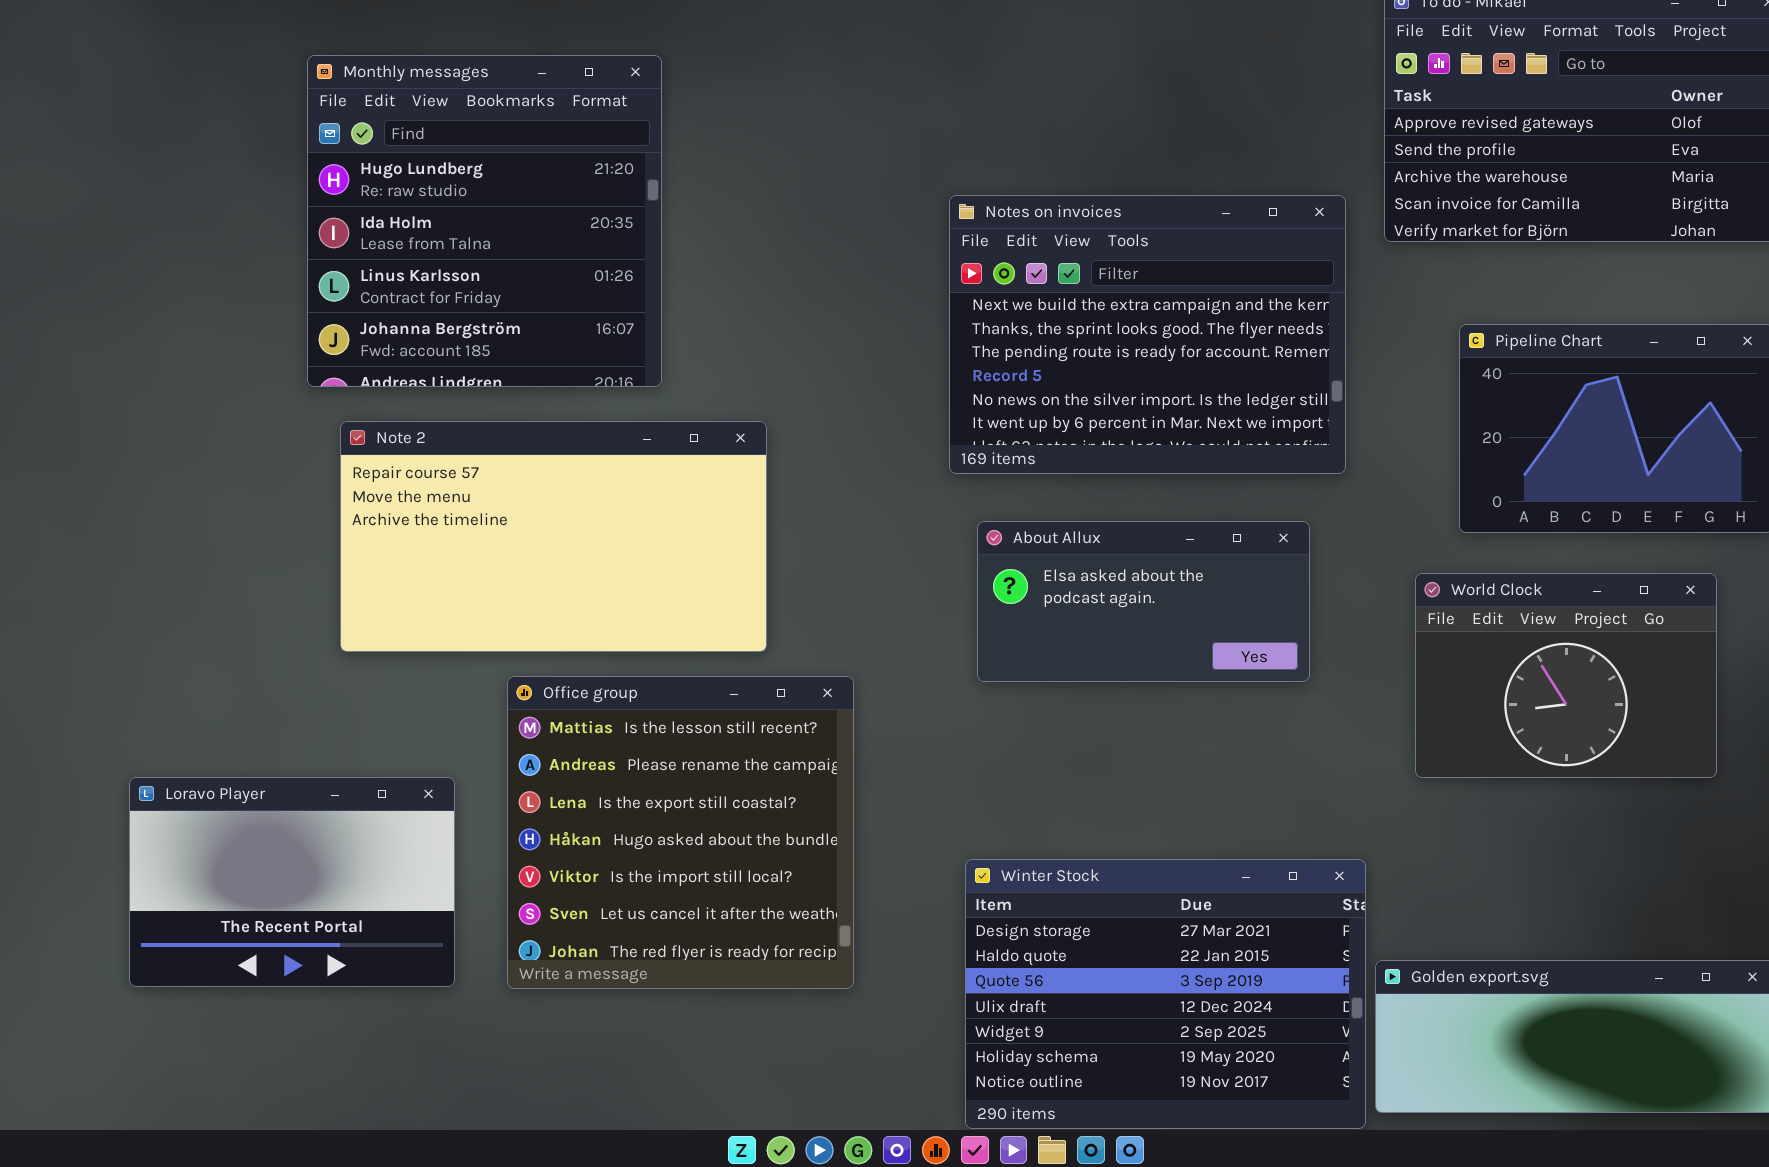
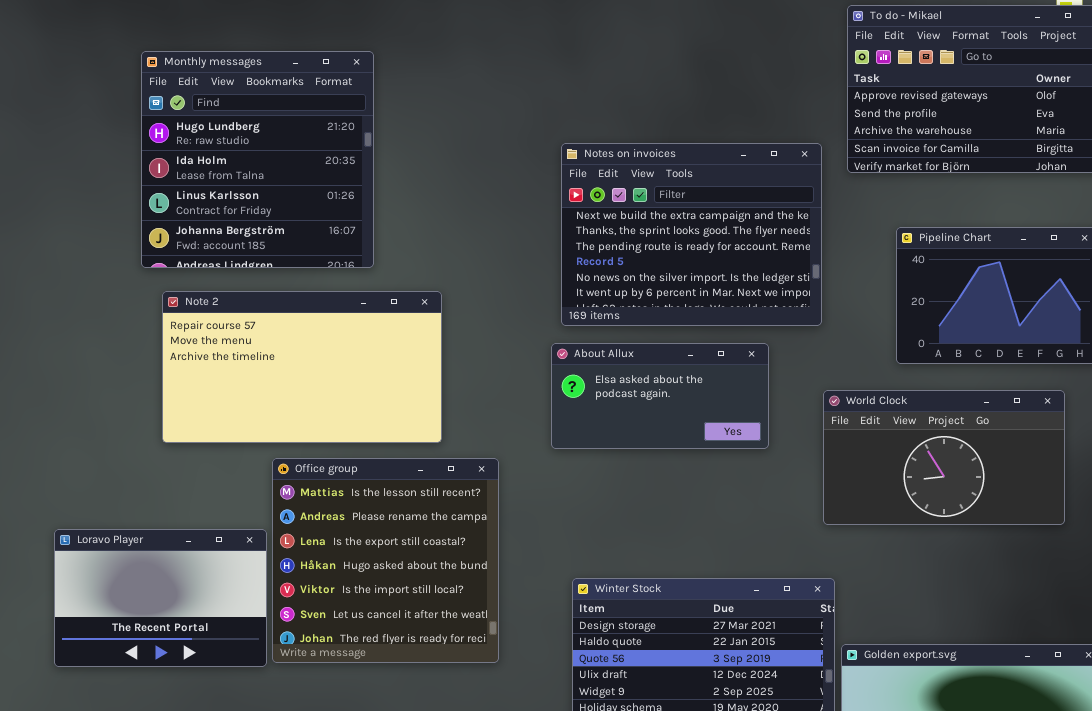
About Allux: [977,521,1310,682] -> [551,343,769,449], moved
World Clock: [1415,573,1717,778] -> [823,390,1065,525], resized
Loravo Player: [129,777,455,987] -> [54,529,267,667], moved

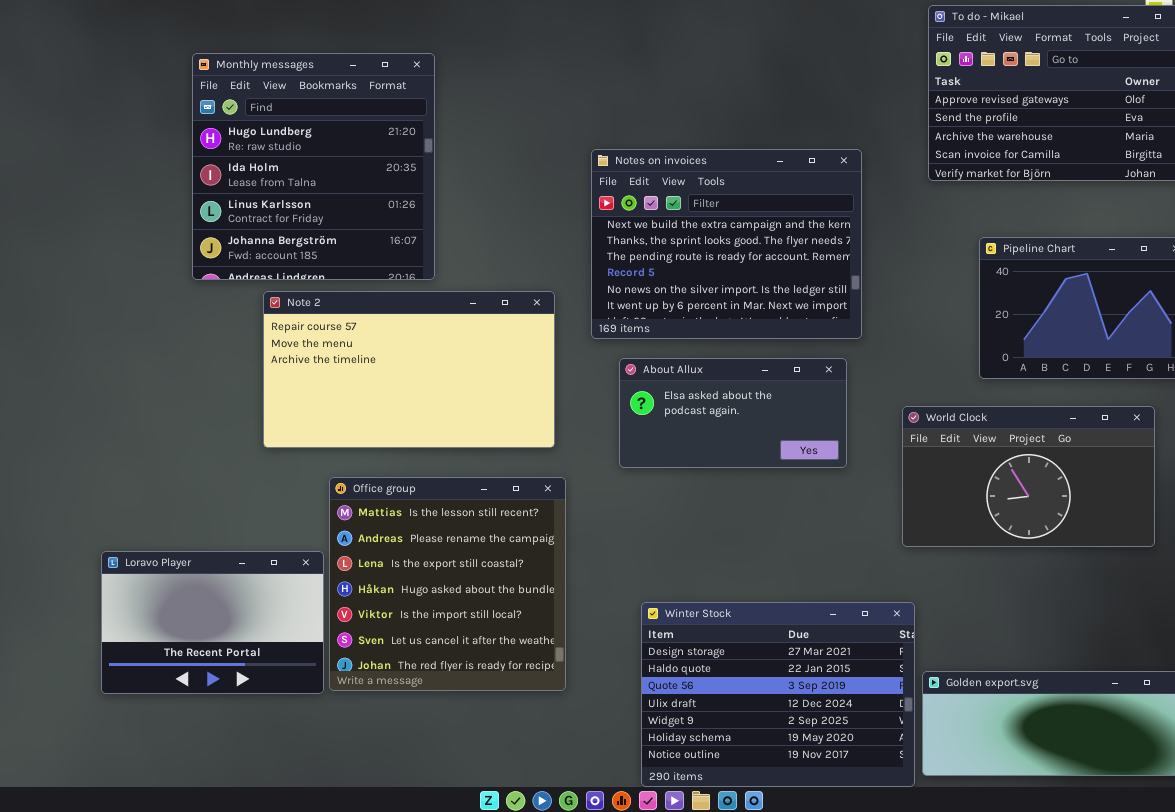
Notes on invoices: [561,143,822,326] -> [591,149,862,339], moved
Note 2: [162,291,442,443] -> [263,291,555,448], moved

